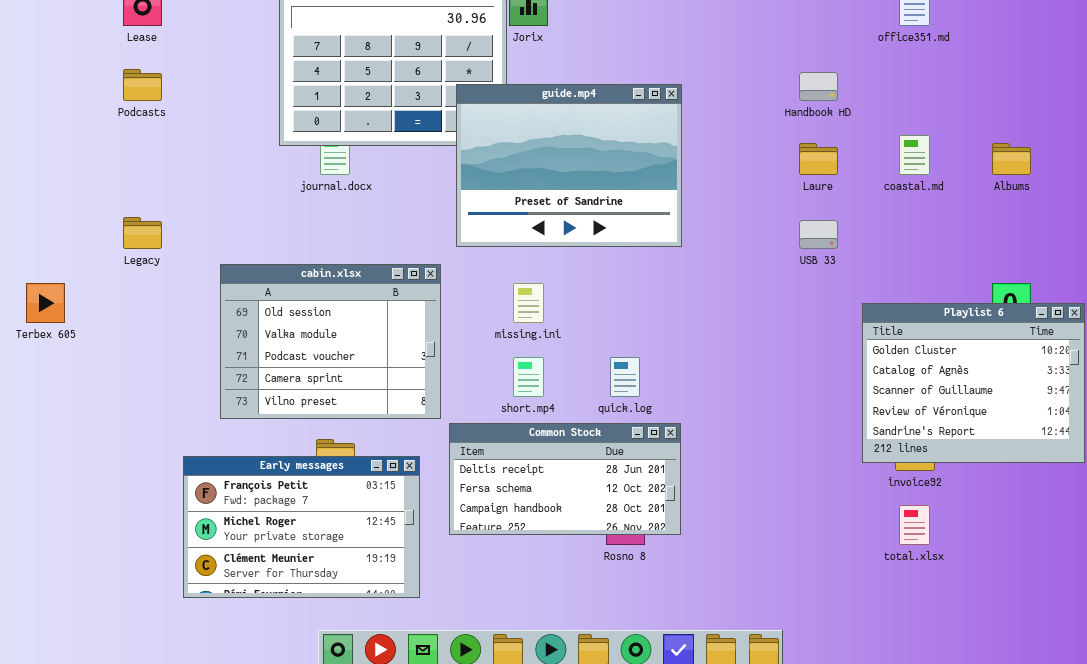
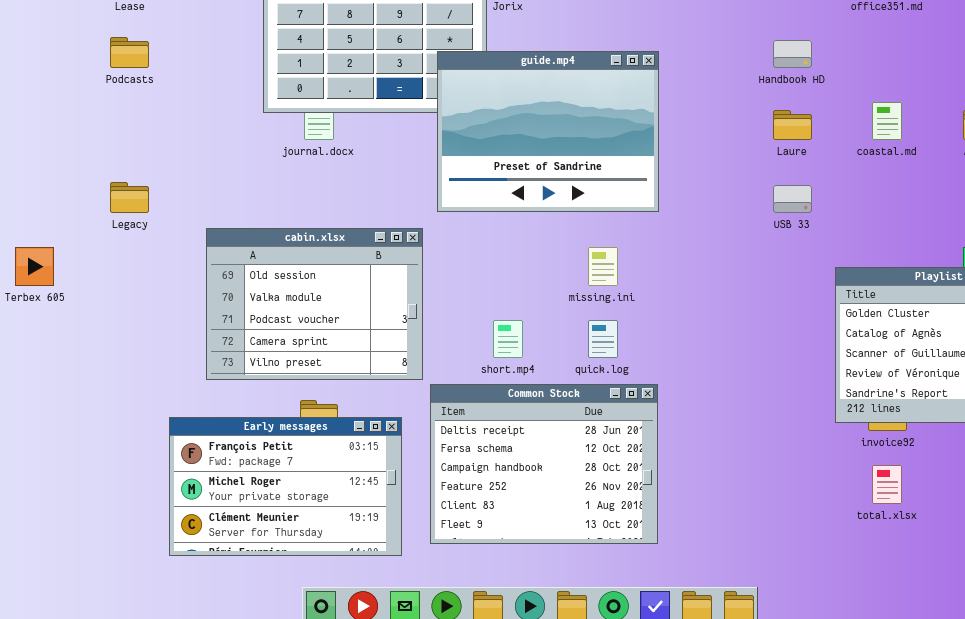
missing.ini: [513,283,544,323] -> [588,247,618,286], moved
Common Stock: [449,423,681,535] -> [430,384,658,544], resized

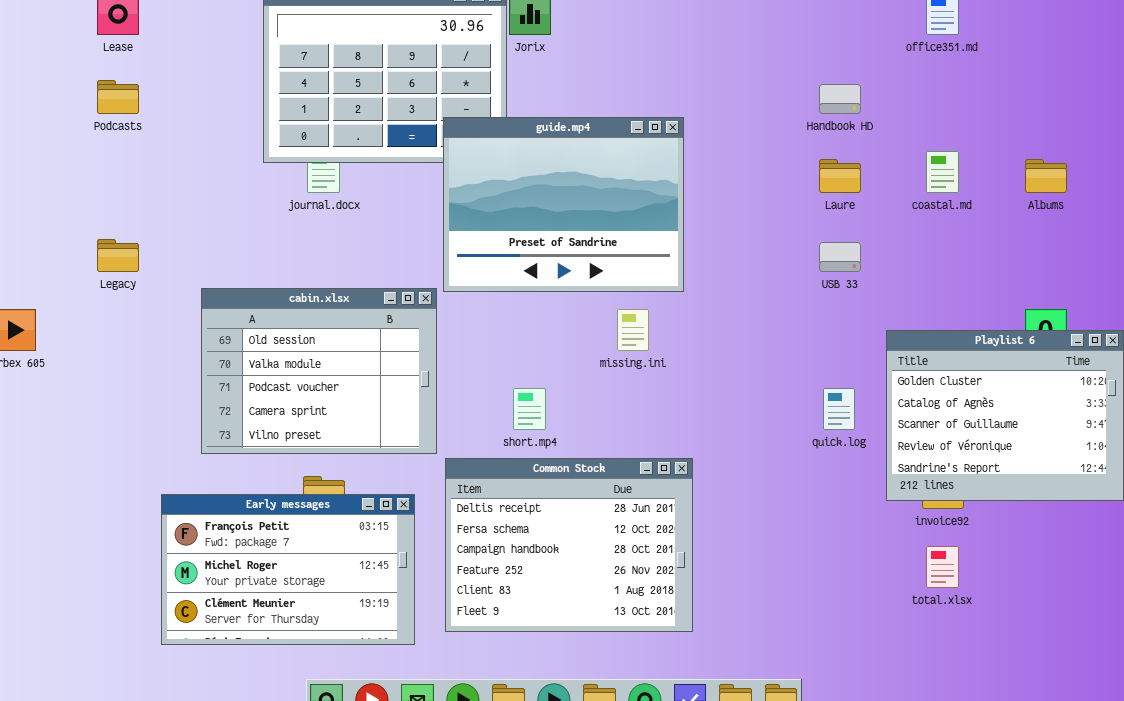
guide.mp4: [437,51,659,212] -> [443,117,684,292], moved
quick.log: [588,320,618,358] -> [823,388,855,430], moved

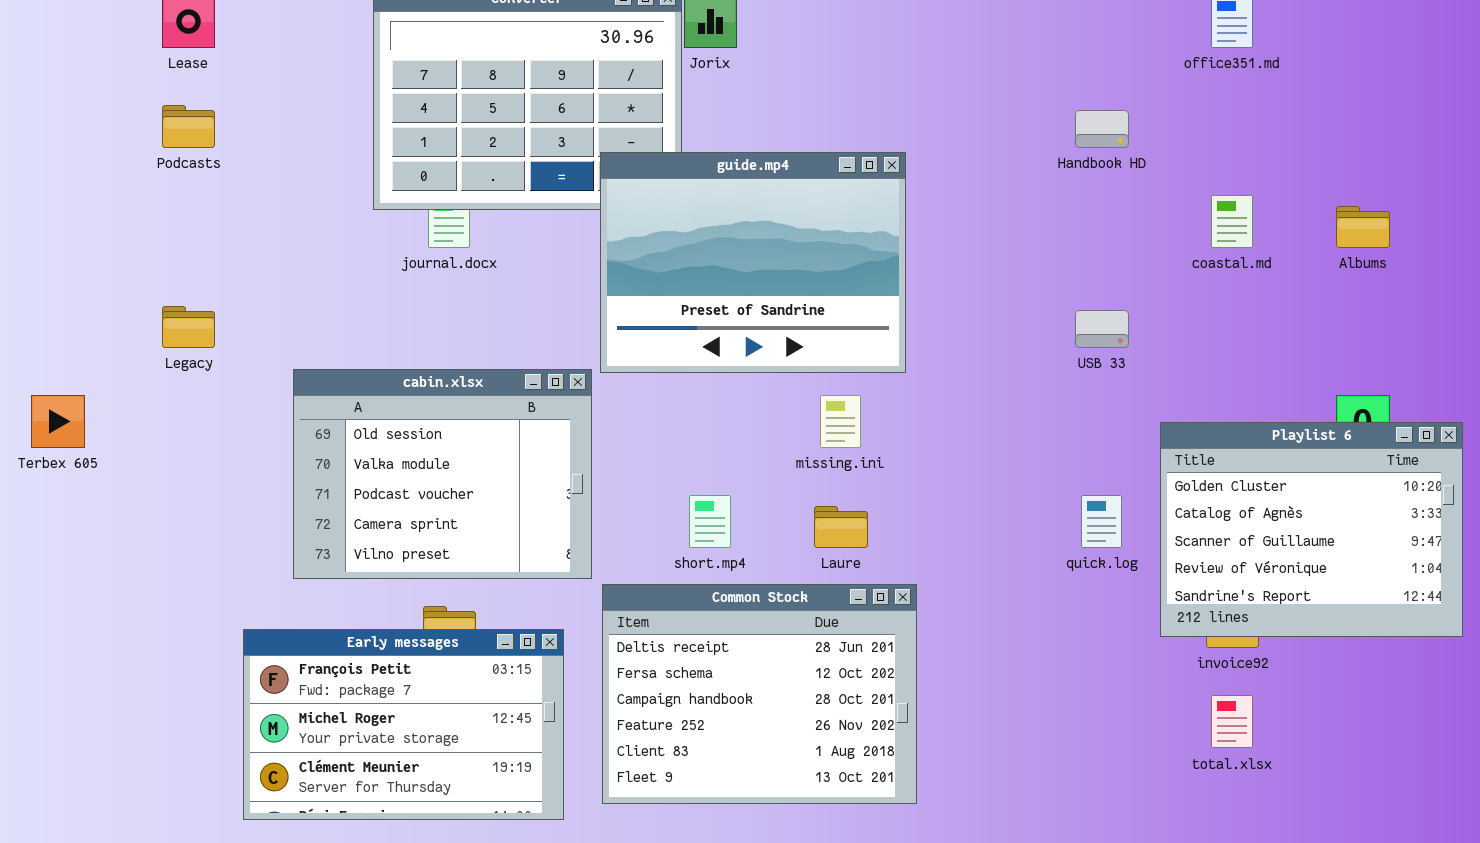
Laure: [819,159,861,193] -> [814,506,868,548], moved

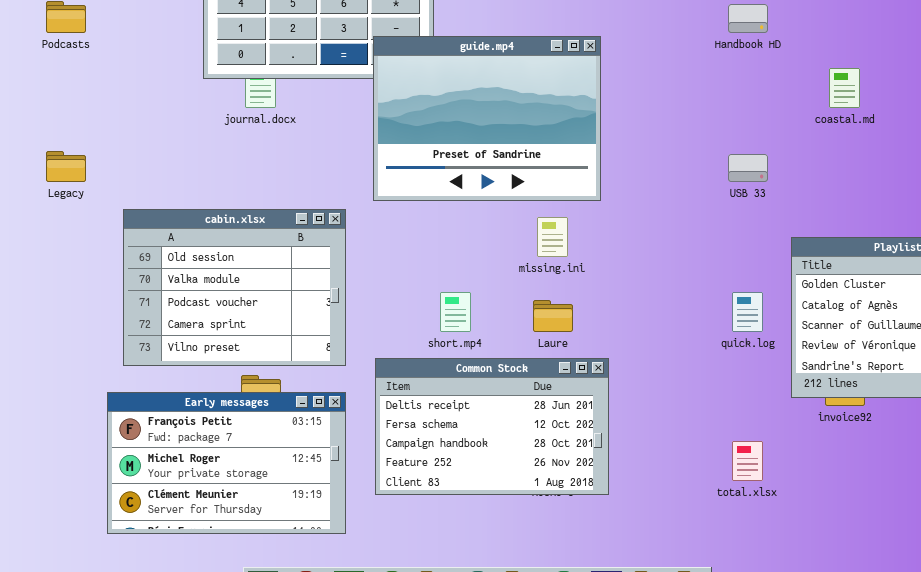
cabin.xlsx: [293,369,592,579] -> [123,209,346,366], moved
Common Stock: [602,584,917,804] -> [375,358,609,495], resized
total.xlsx: [1211,695,1253,748] -> [732,441,763,481], moved

